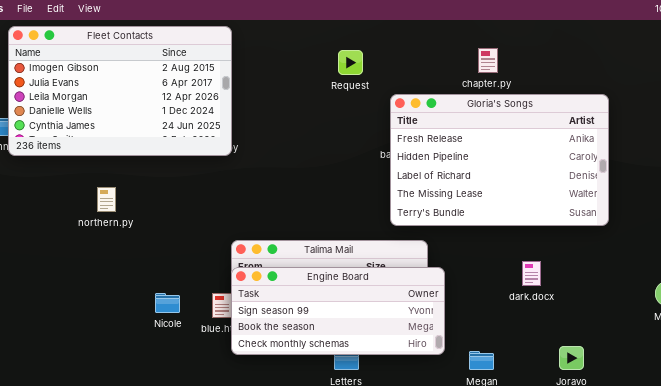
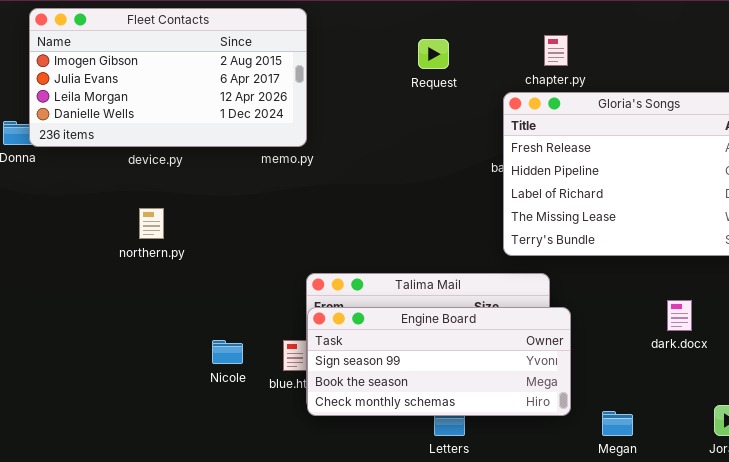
Fleet Contacts: [8,26,232,156] -> [29,8,307,147], resized
chapter.py: [478,48,498,73] -> [544,35,568,66], moved
Request: [338,50,363,75] -> [418,39,449,69], moved

